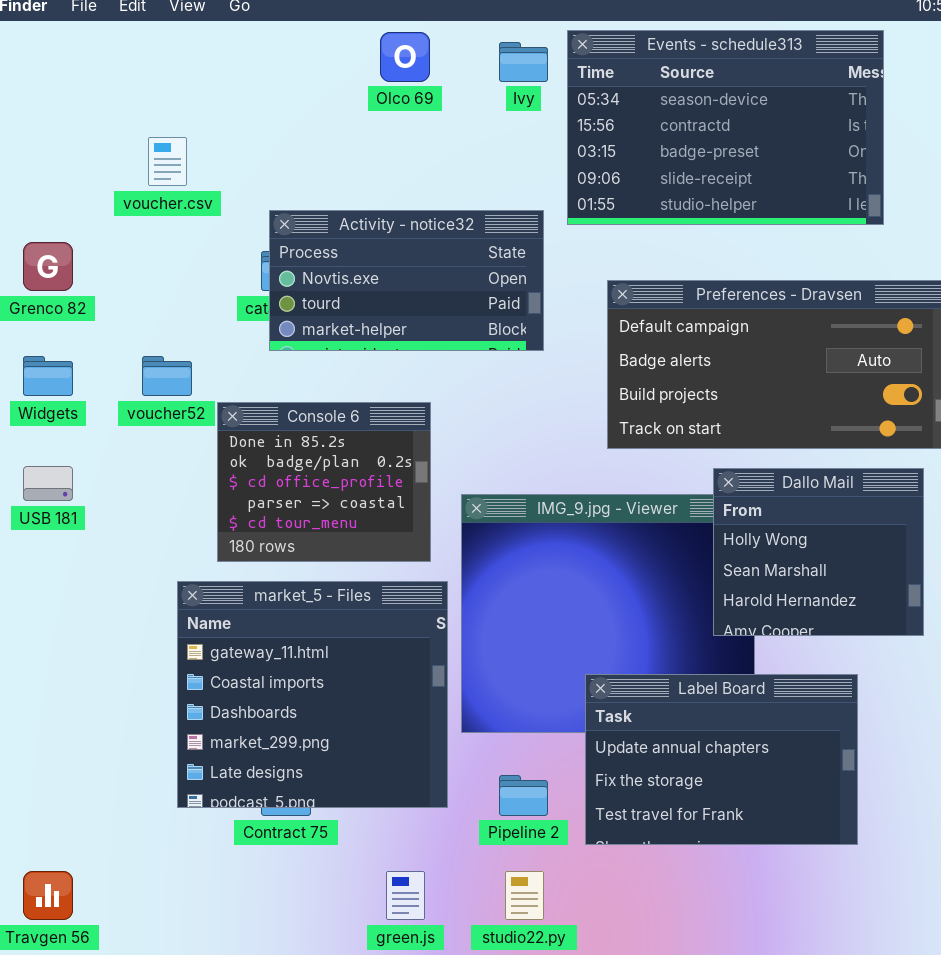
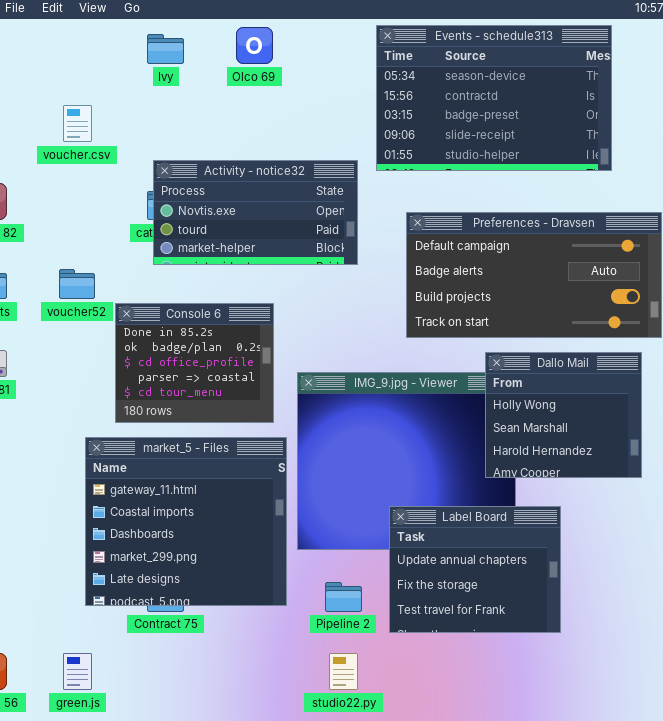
Ivy: [499,42,548,82] -> [147,34,184,64], moved
Label Board: [585,674,858,845] -> [389,506,561,633], resized
green.js: [386,871,425,920] -> [63,653,92,690], moved

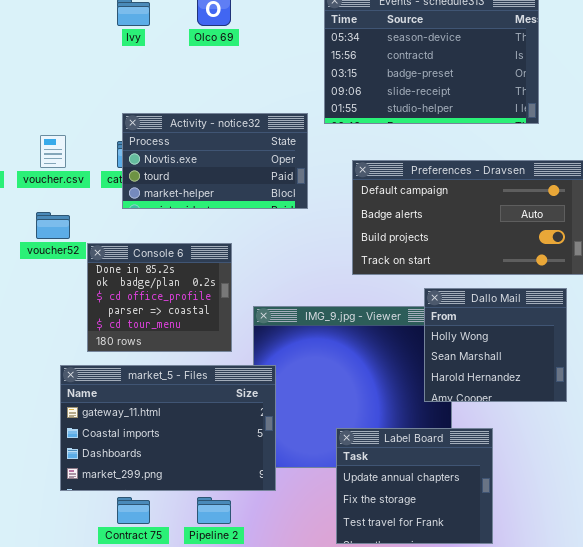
voucher.csv: [63,105,92,142] -> [40,135,66,168], moved
market_5 - Files: [85,437,287,606] -> [60,365,276,491], resized
Pipeline 2: [325,582,362,612] -> [197,497,231,524], moved

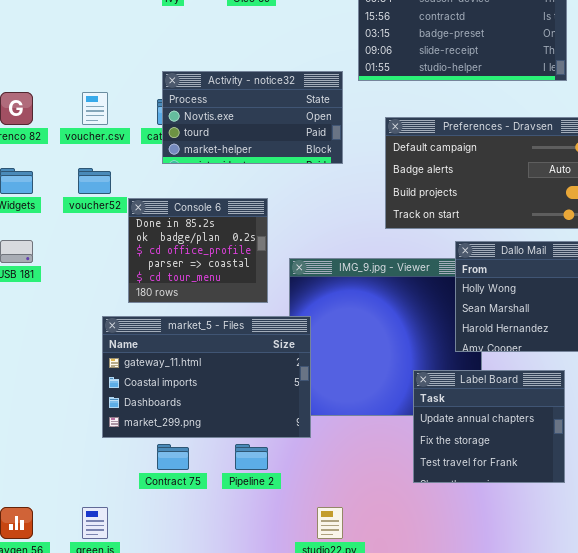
Label Board: [336,428,493,544] -> [413,370,565,483], moved

